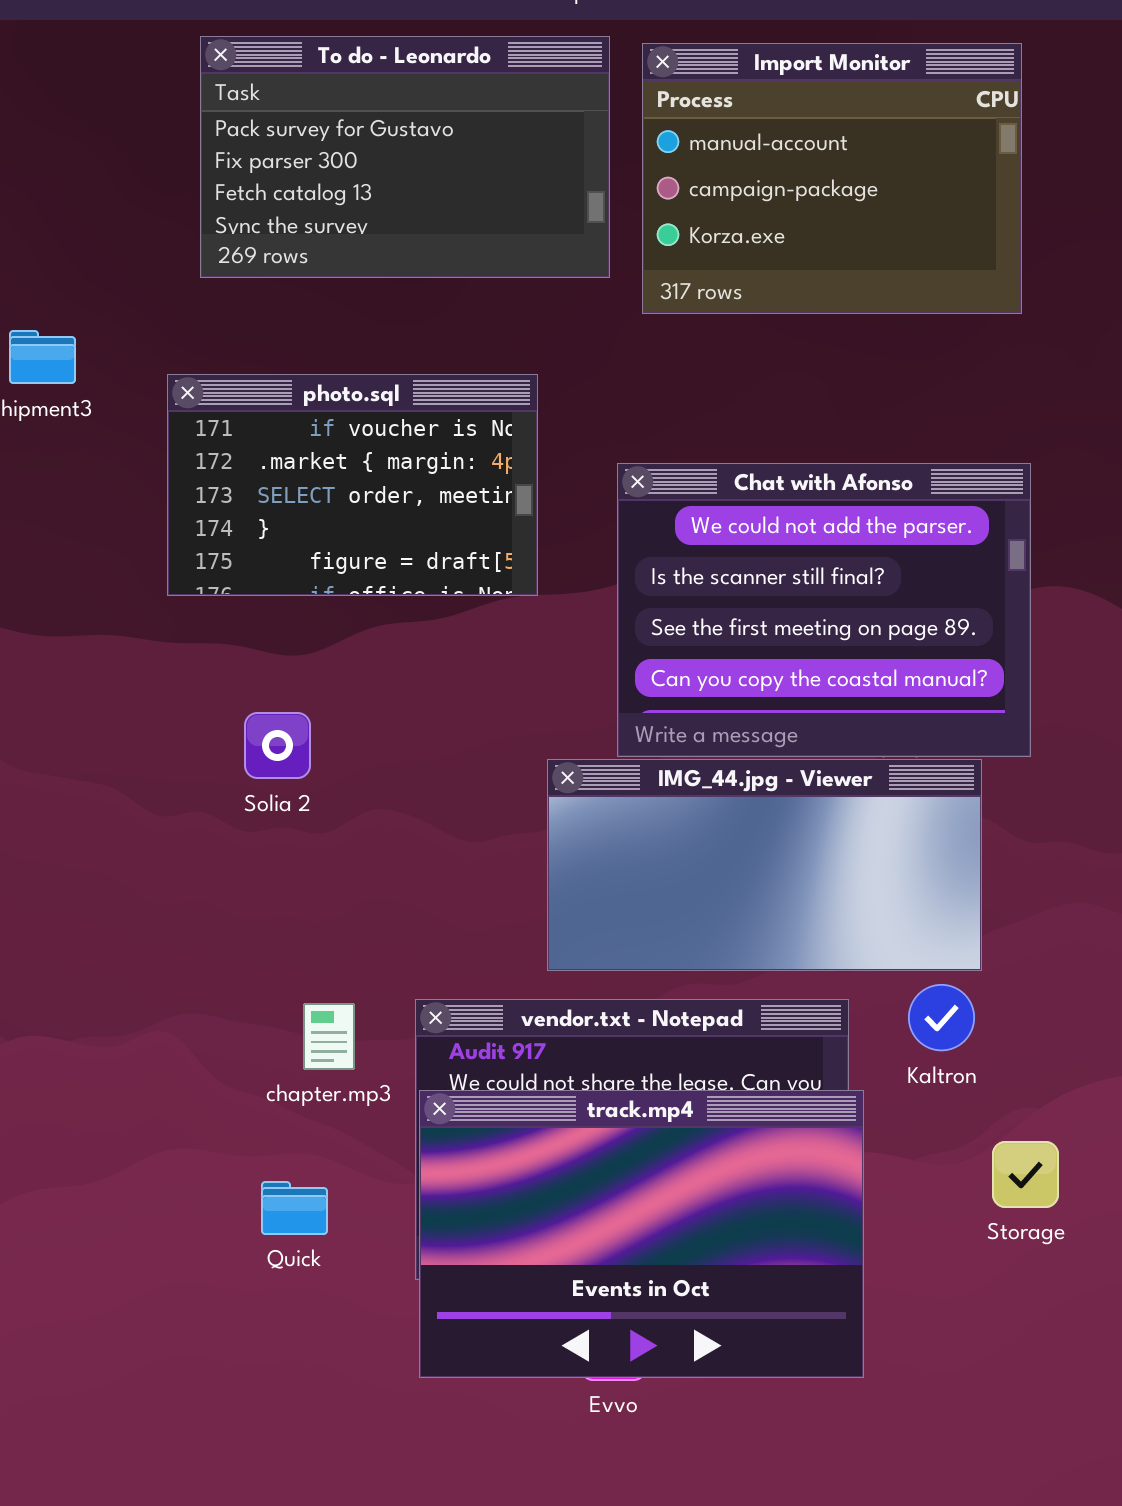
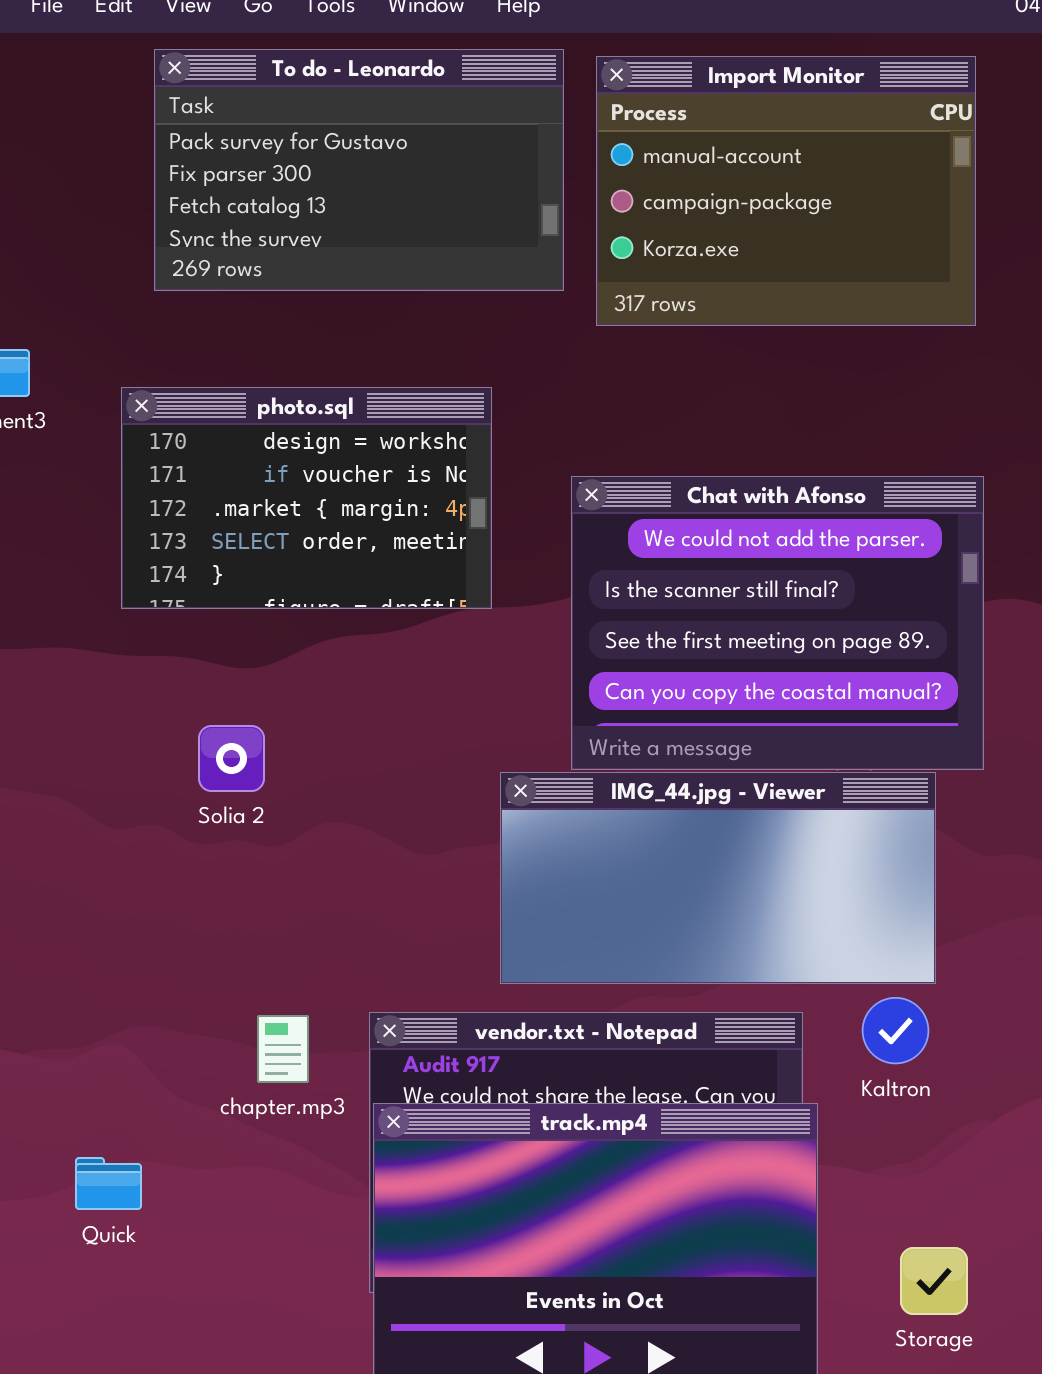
photo.sql: [167,374,538,596] -> [121,387,492,609], scrolled up 1 row
Storage: [992,1141,1059,1208] -> [900,1247,968,1315], moved
Quick: [261,1181,328,1235] -> [75,1157,142,1210], moved

